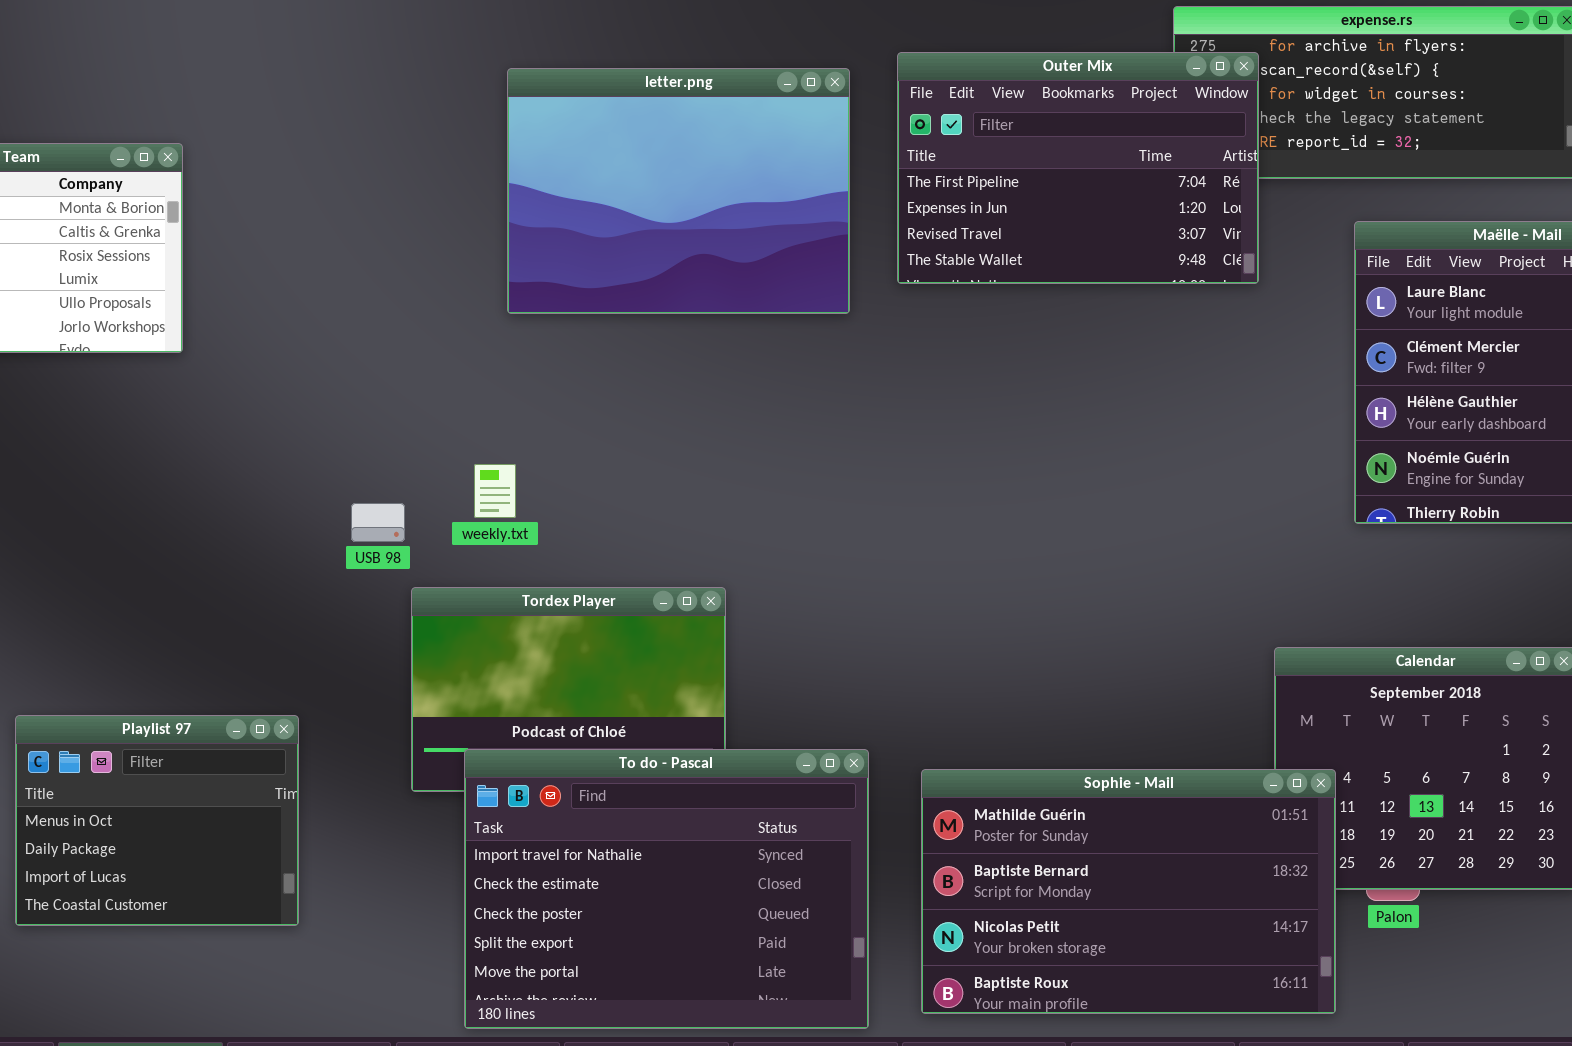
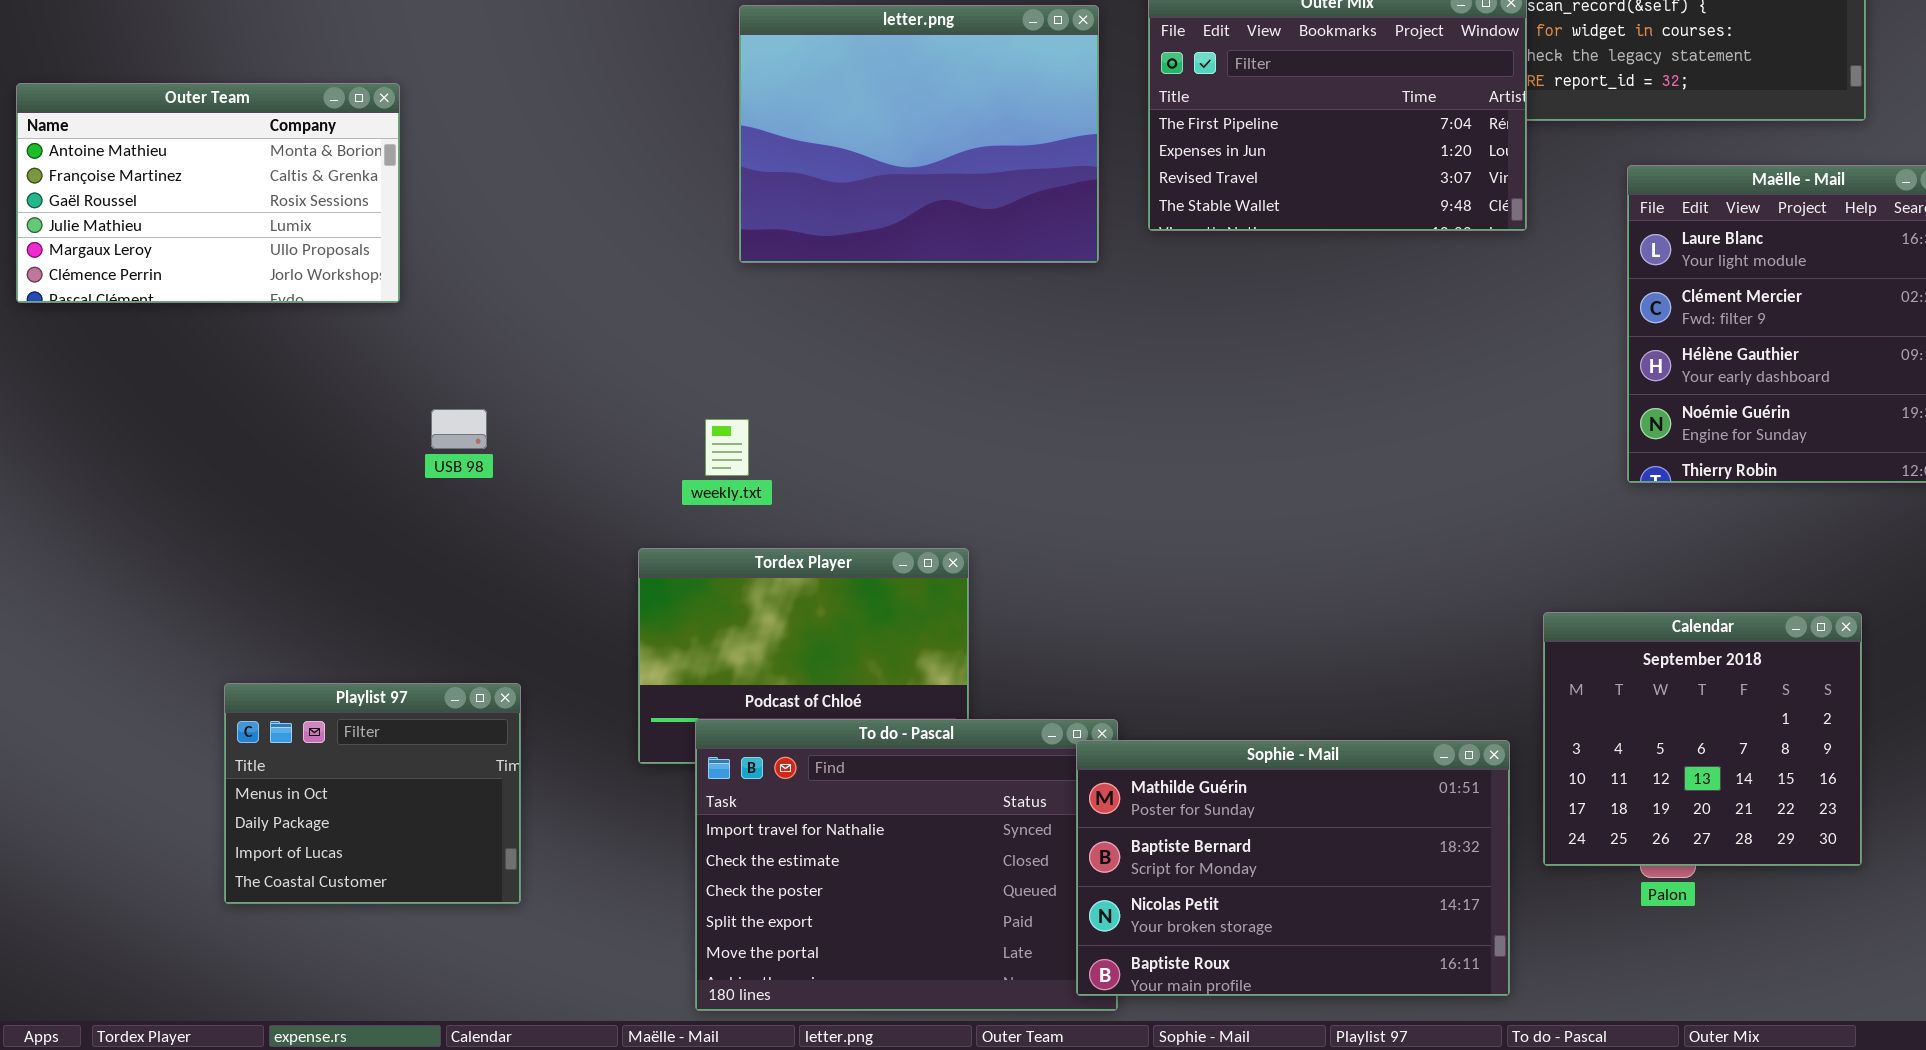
USB 98: [351,503,405,542] -> [431,409,487,449], moved
Sophie - Mail: [921,769,1336,1014] -> [1076,740,1510,996], moved

